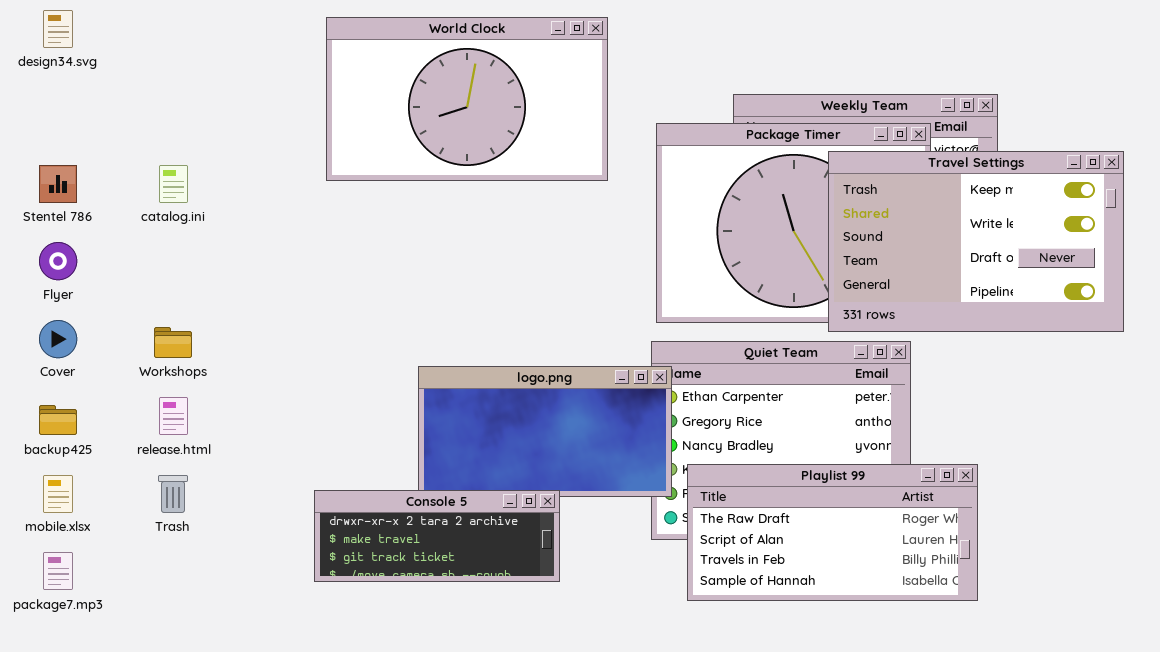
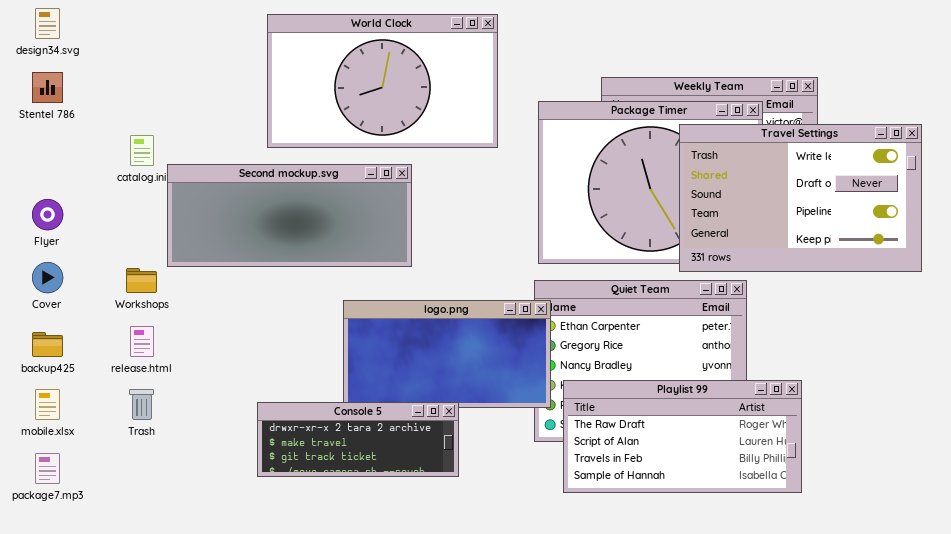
Travel Settings: [828,151,1124,332] -> [679,124,922,272], scrolled down 1 row
Stentel 786: [39,165,77,203] -> [32,72,63,103], moved
Second mockup.svg: none -> [167,164,412,267], opened

